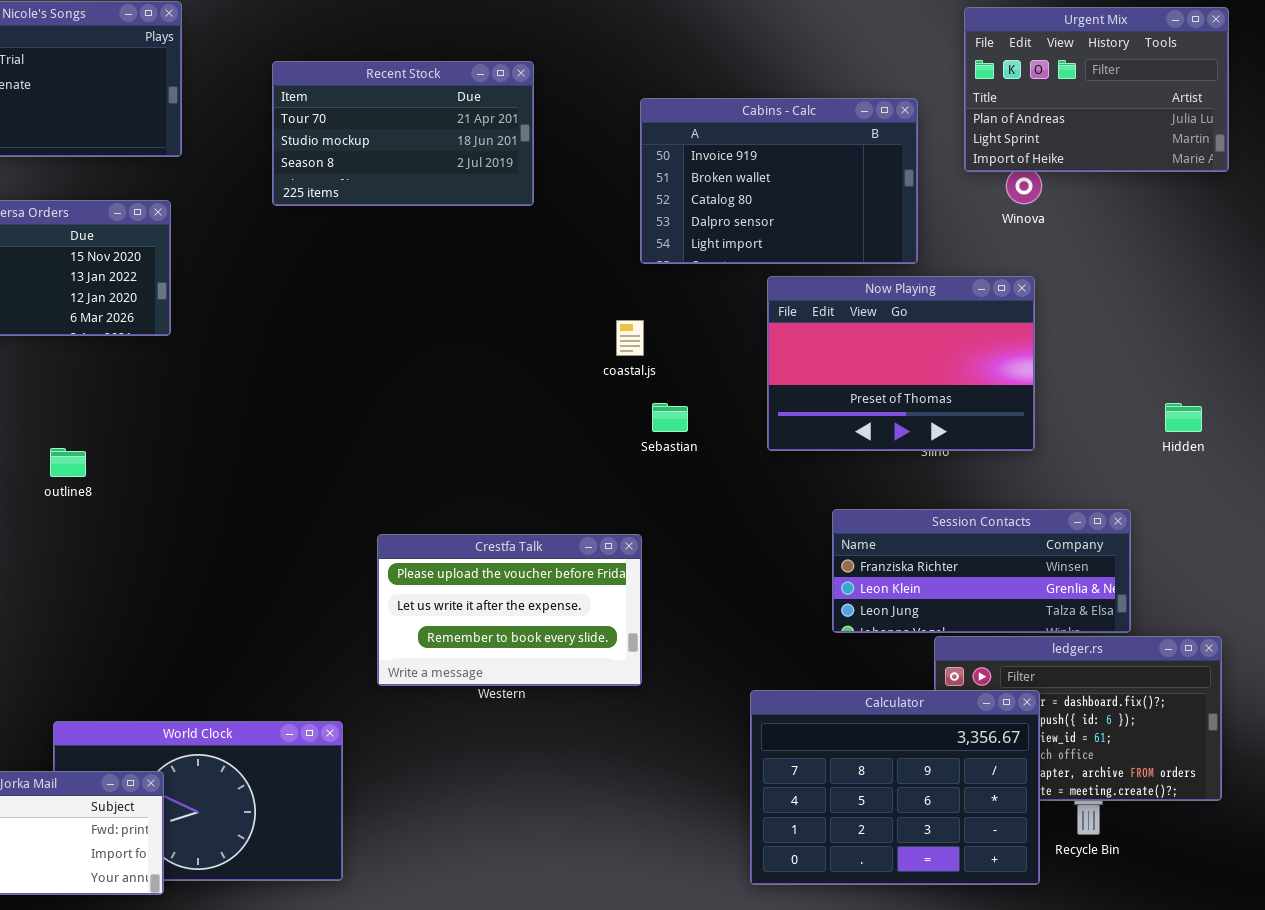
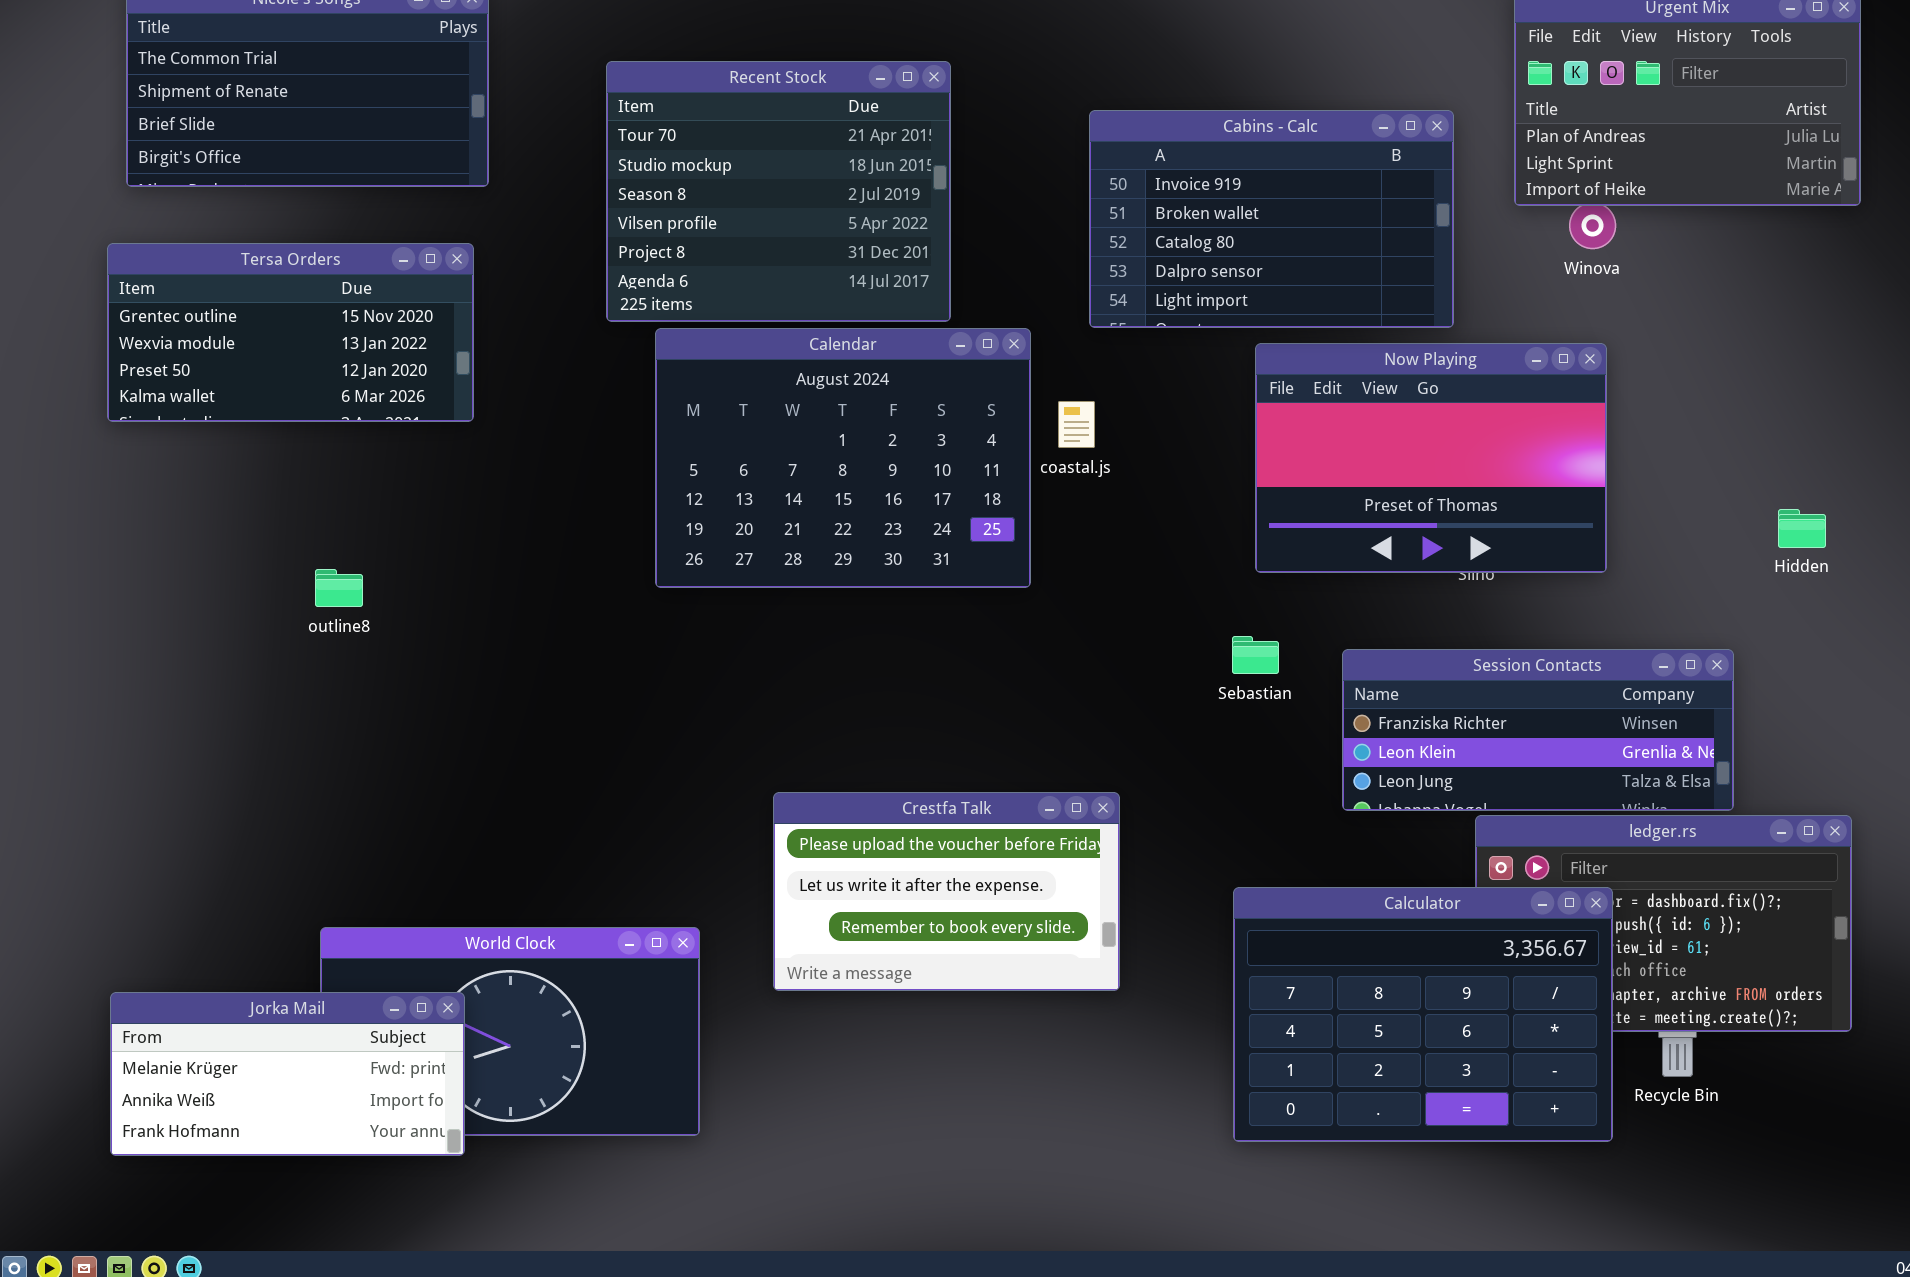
Recent Stock: [272,61,534,206] -> [606,61,951,322], resized
Calendar: none -> [655,328,1031,588], opened
Sebastian: [652,403,688,432] -> [1232,636,1279,674], moved
Crestfa Talk: [377,534,642,686] -> [773,792,1120,991], moved

